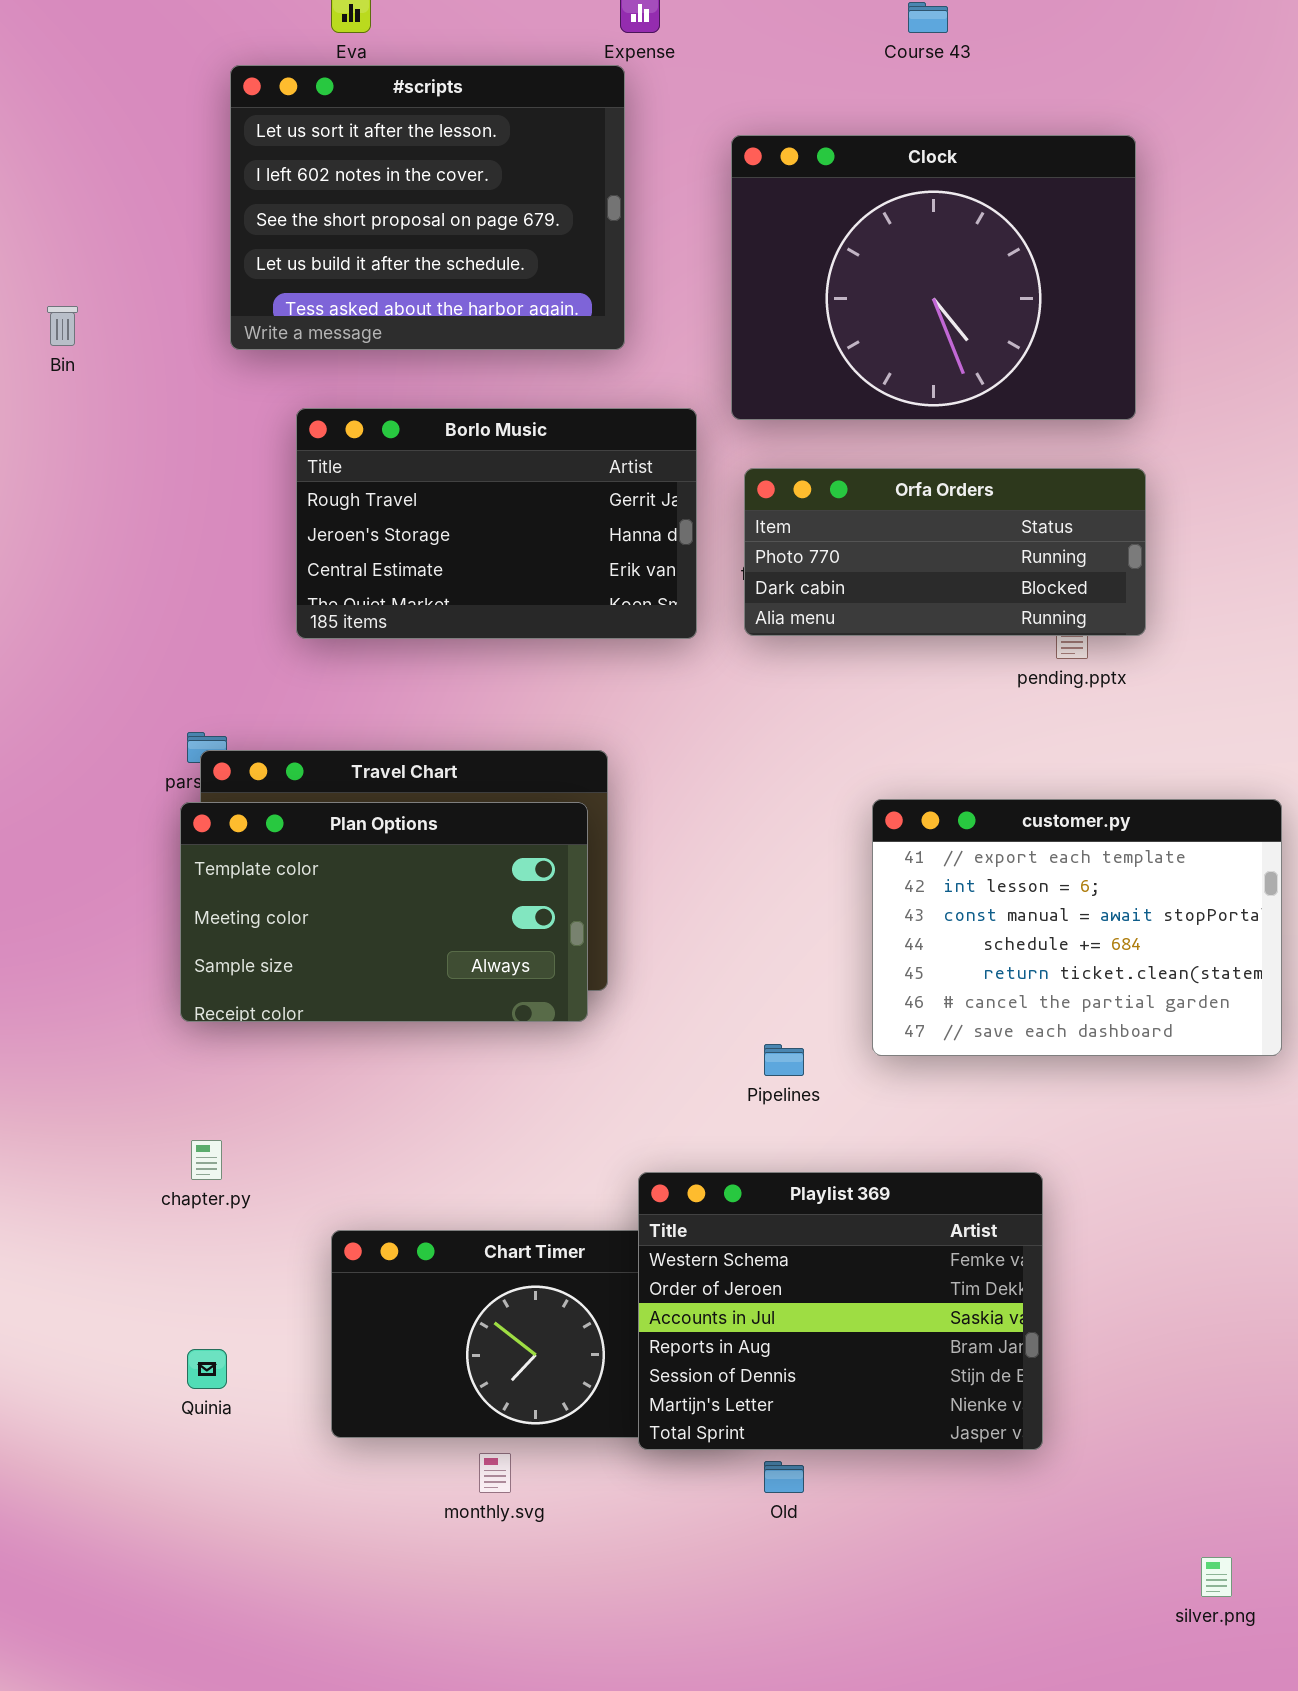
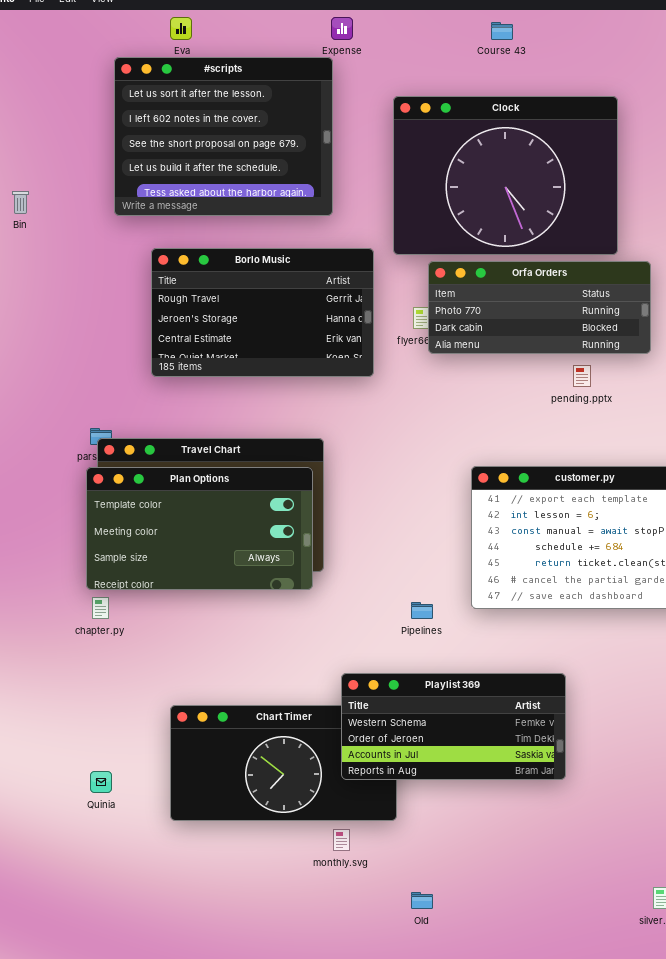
Orfa Orders: [744,468,1146,636] -> [428,261,651,354], moved
chapter.py: [191,1140,222,1180] -> [92,597,109,619], moved
Playlist 369: [638,1172,1043,1450] -> [341,673,566,780], resized
monthly.svg: [479,1453,511,1493] -> [333,829,350,851], moved
Old: [764,1461,804,1493] -> [411,892,433,909], moved

